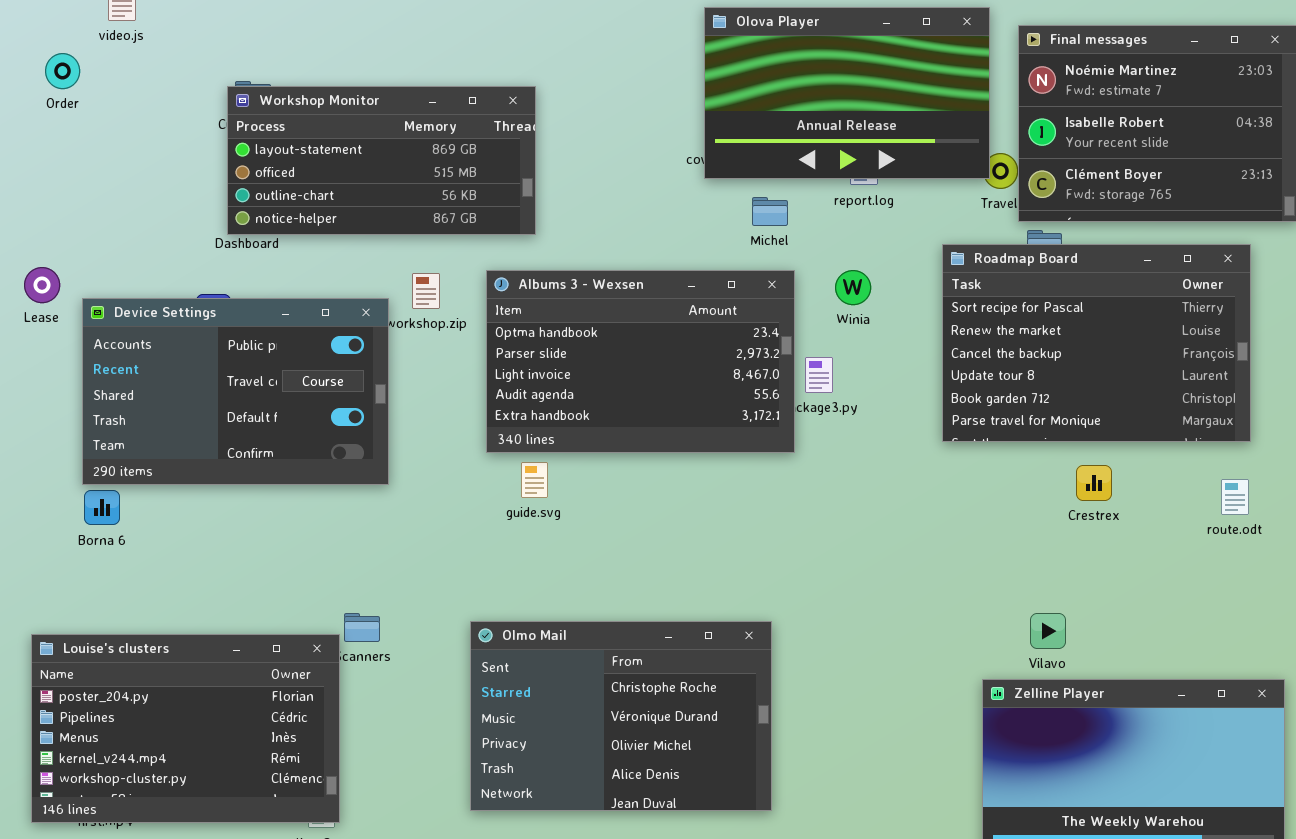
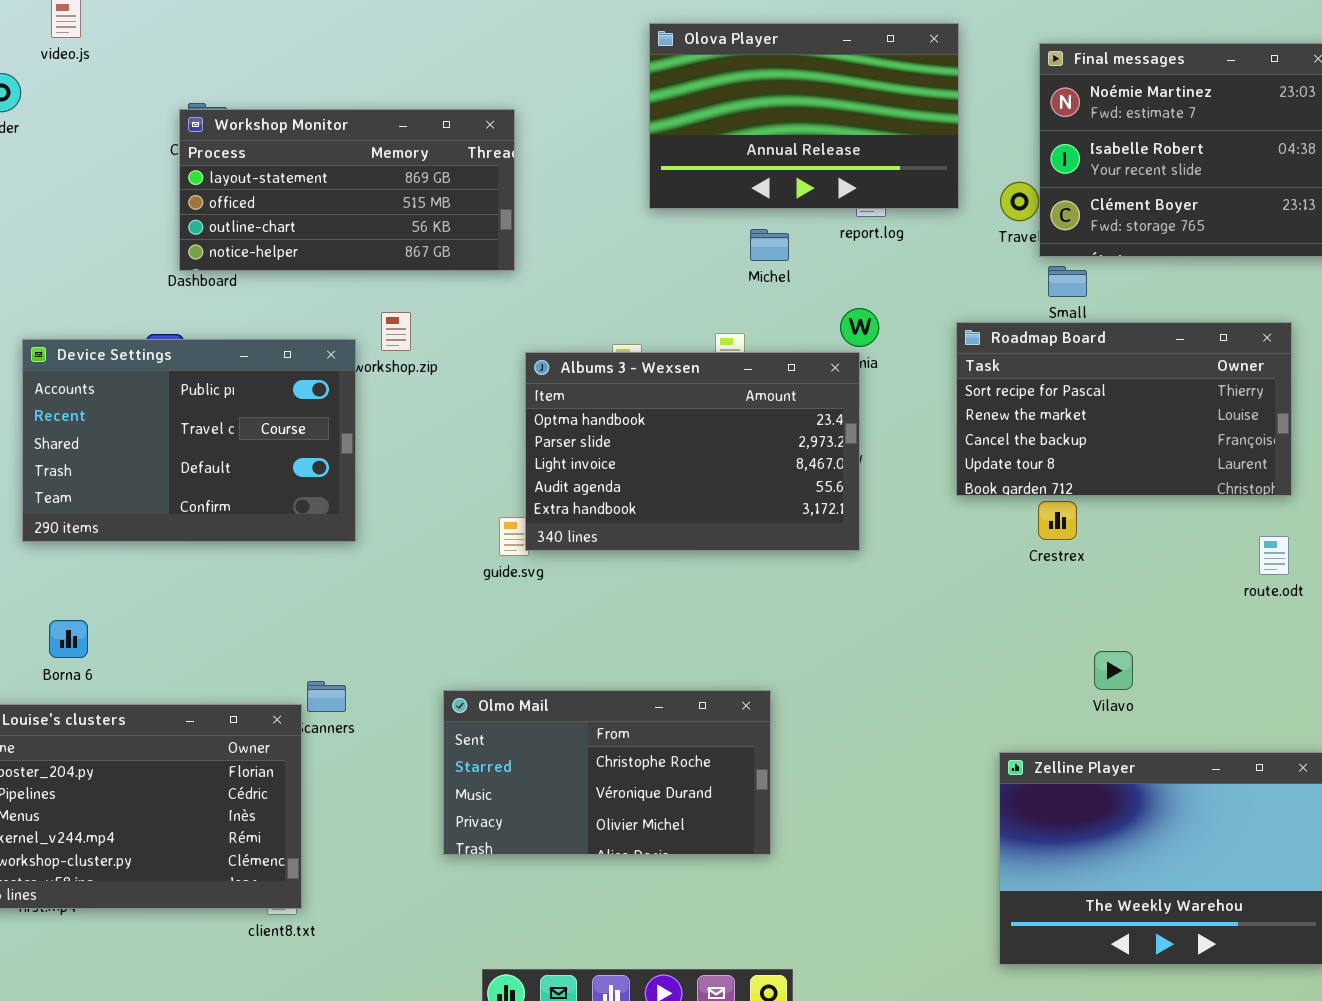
Olova Player: [704,7,990,179] -> [649,23,959,209], moved
Roadmap Board: [942,244,1251,442] -> [956,322,1292,496], resized
Albums 3 - Wexsen: [486,270,795,453] -> [525,352,860,551], moved
Crestrex: [1076,465,1112,501] -> [1038,501,1077,540], moved
Borna 6: [84,490,120,525] -> [49,620,88,658], moved
Vilavo: [1030,613,1066,649] -> [1094,651,1133,690], moved
Olmo Mail: [470,621,772,811] -> [443,690,771,855], resized

